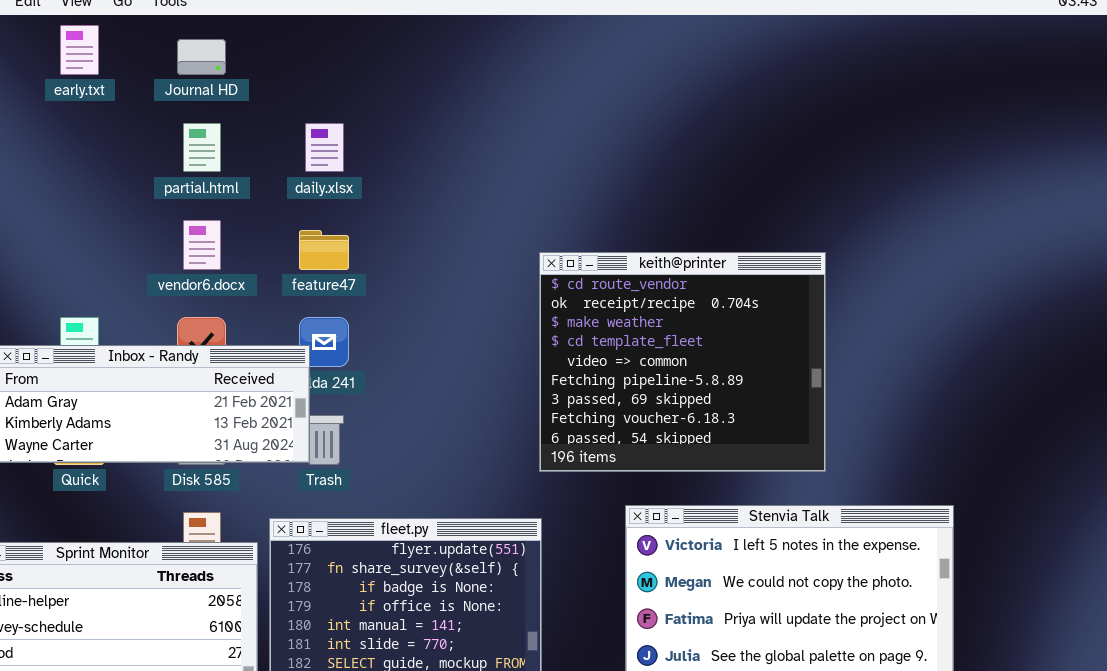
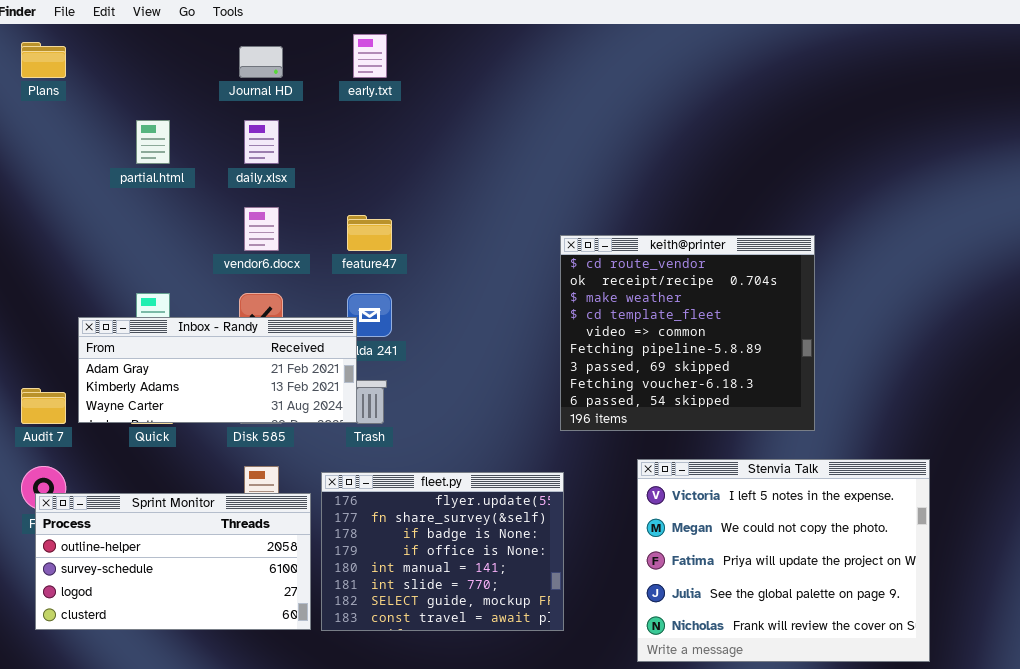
early.txt: [60,25,99,75] -> [353,34,387,78], moved
partial.html: [183,123,221,172] -> [136,120,170,164], moved
daily.xlsx: [305,123,344,172] -> [244,120,279,164], moved

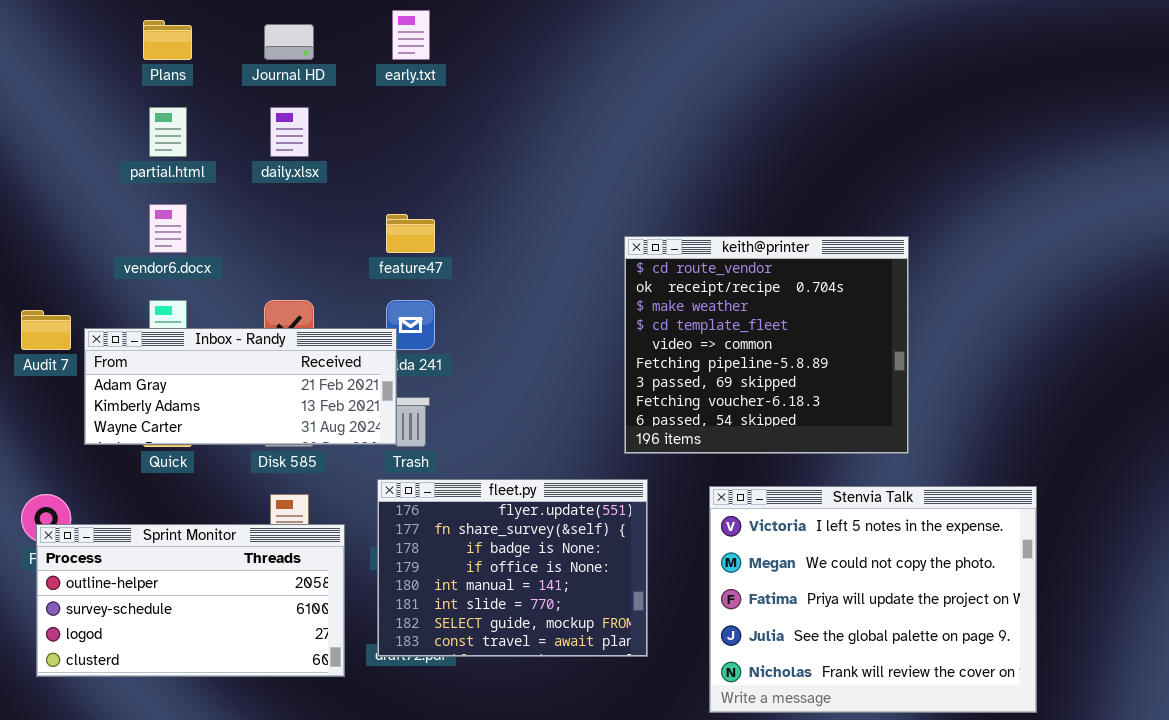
Plans: [21,42,66,78] -> [143,20,192,60], moved
vendor6.docx: [244,207,279,251] -> [149,204,187,253], moved
Audit 7: [21,388,66,424] -> [21,310,71,350], moved
fleet.py: [321,472,564,631] -> [377,479,648,657], moved

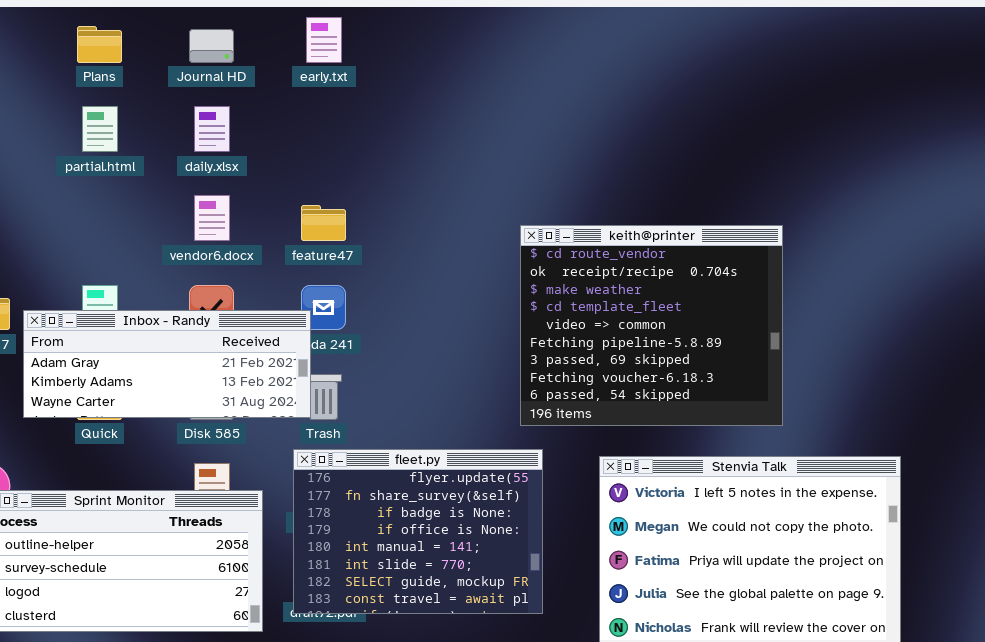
vendor6.docx: [149,204,187,253] -> [194,195,230,241], moved

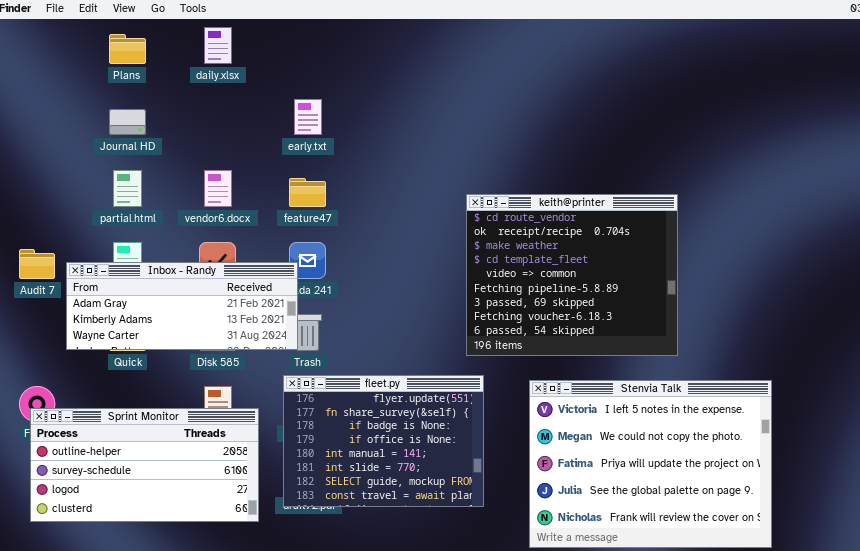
early.txt: [306,17,342,63] -> [294,99,322,135], moved
Journal HD: [189,29,234,63] -> [109,109,146,135], moved
partial.html: [82,106,118,152] -> [113,170,142,207], moved
daily.xlsx: [194,106,230,152] -> [204,27,232,64], moved

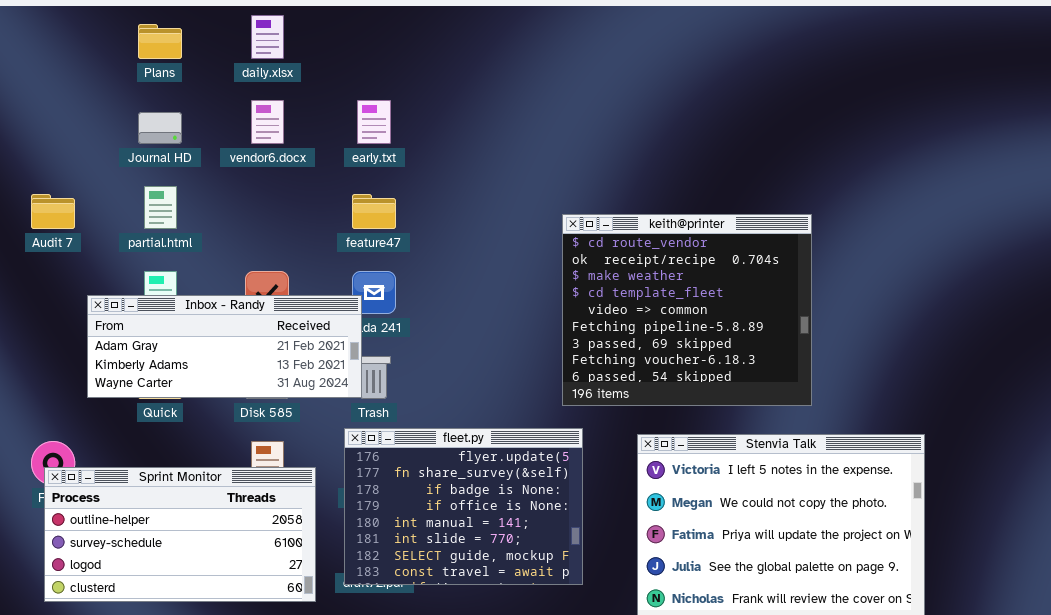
vendor6.docx: [204,170,232,207] -> [251,100,284,144], moved
Audit 7: [19,249,55,279] -> [31,194,75,229], moved

